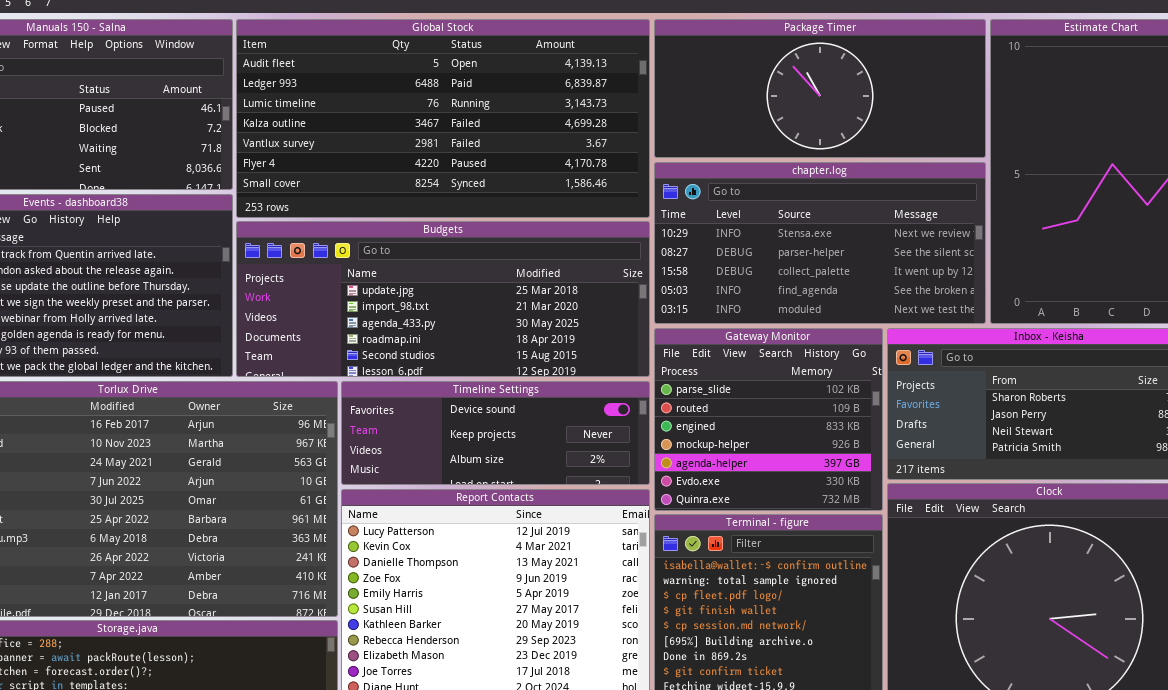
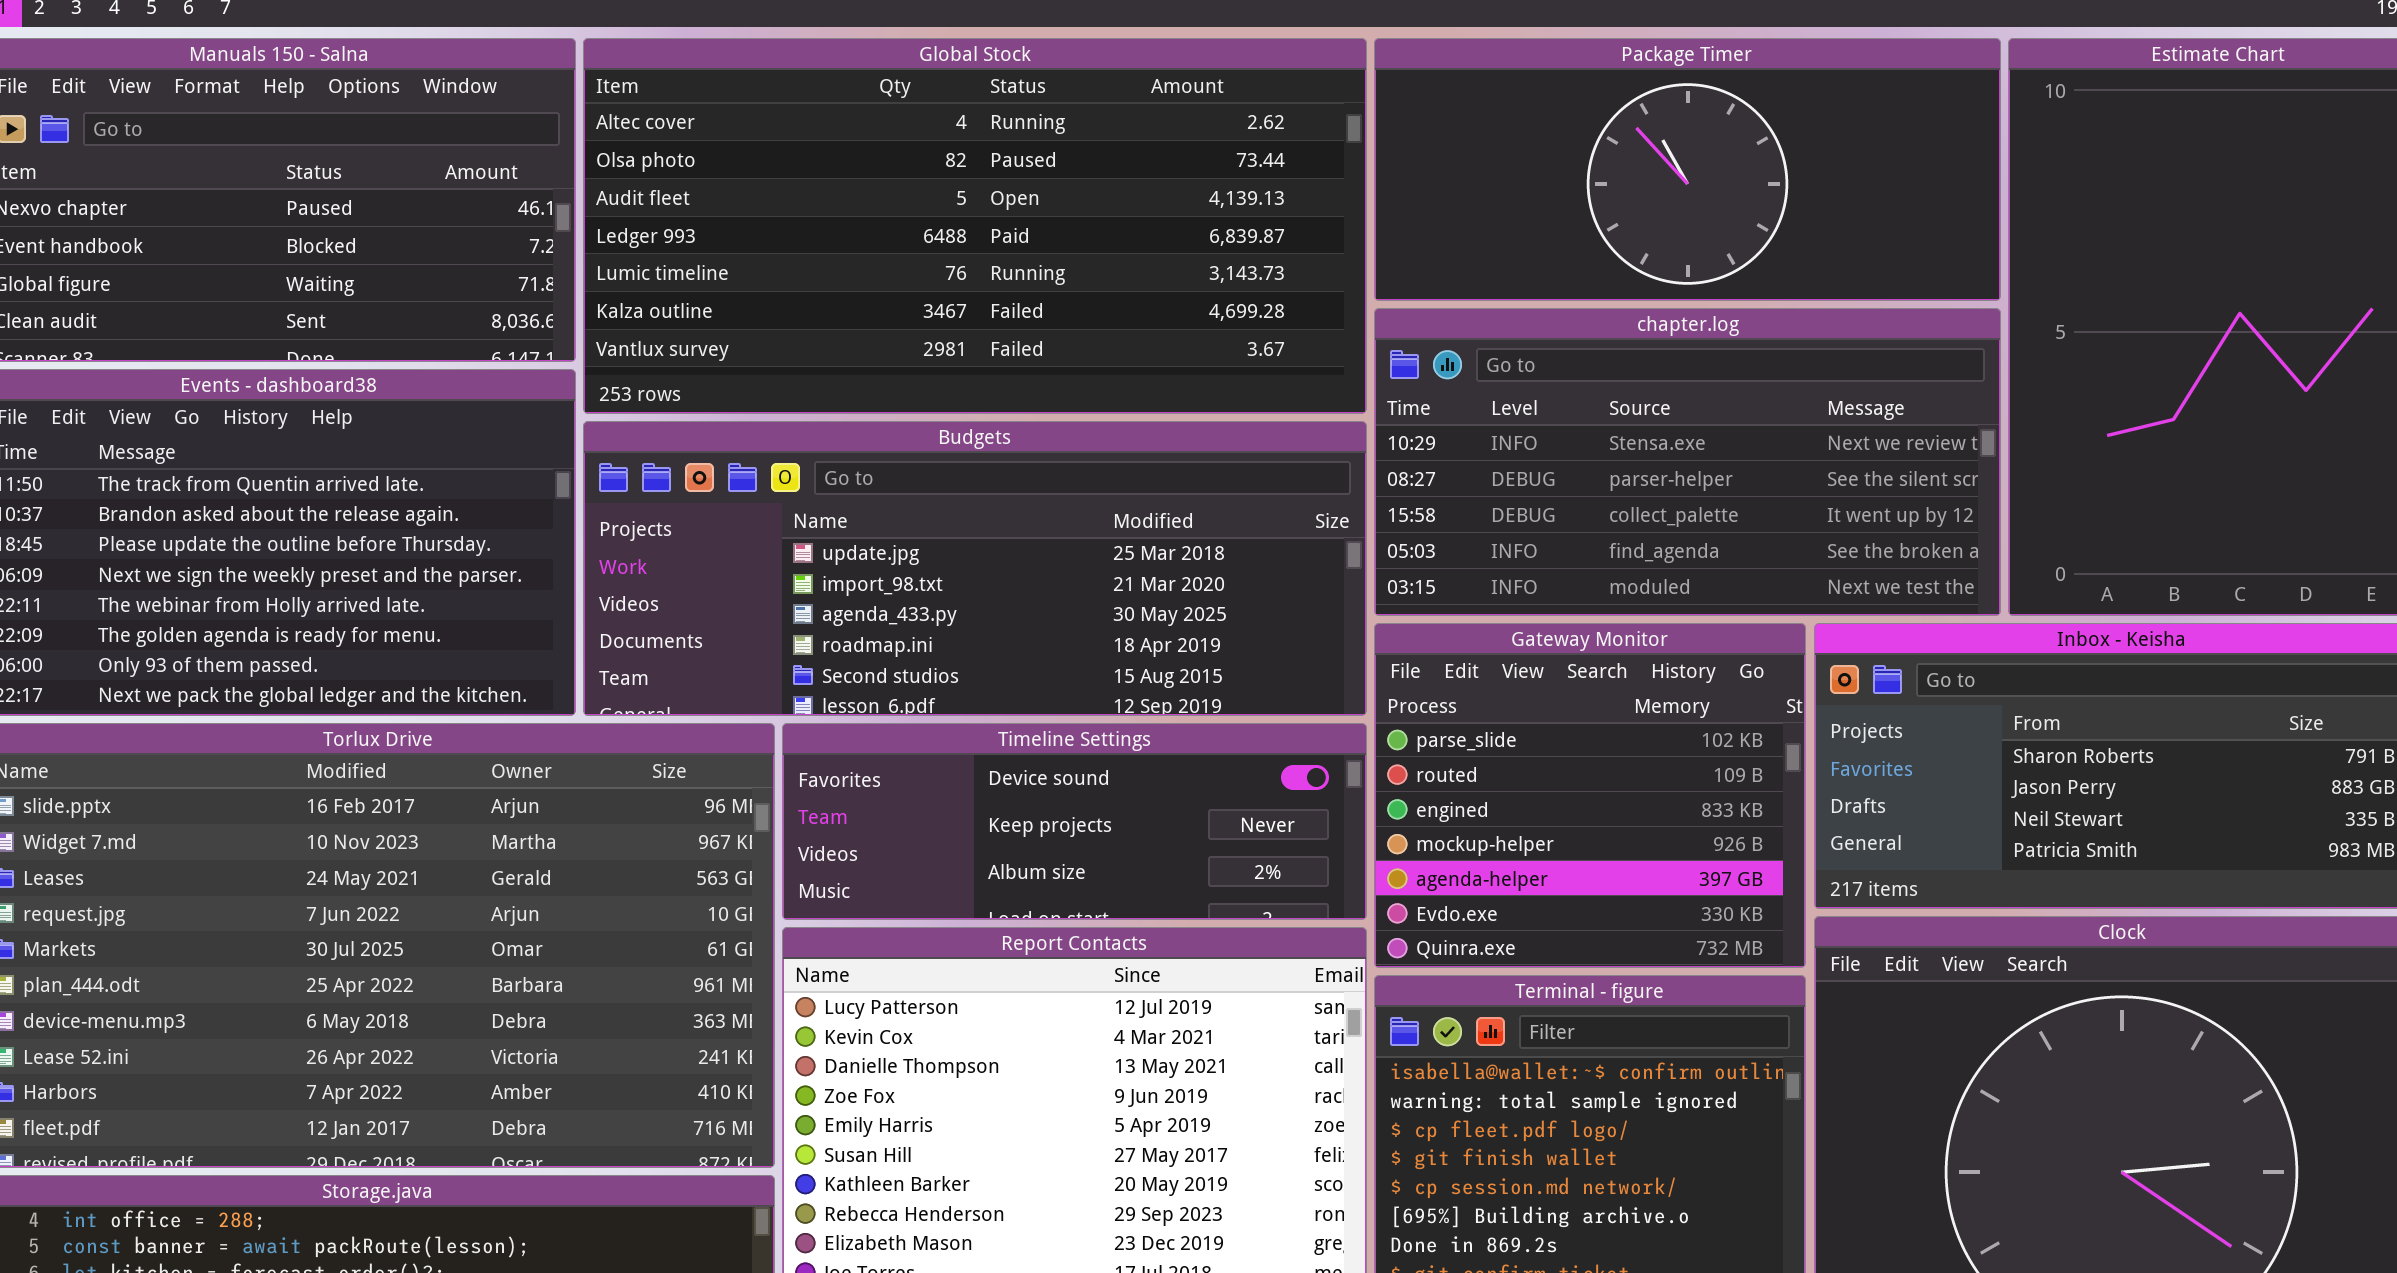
Global Stock: [236,19,650,218] -> [583,38,1367,414], scrolled up 2 rows

